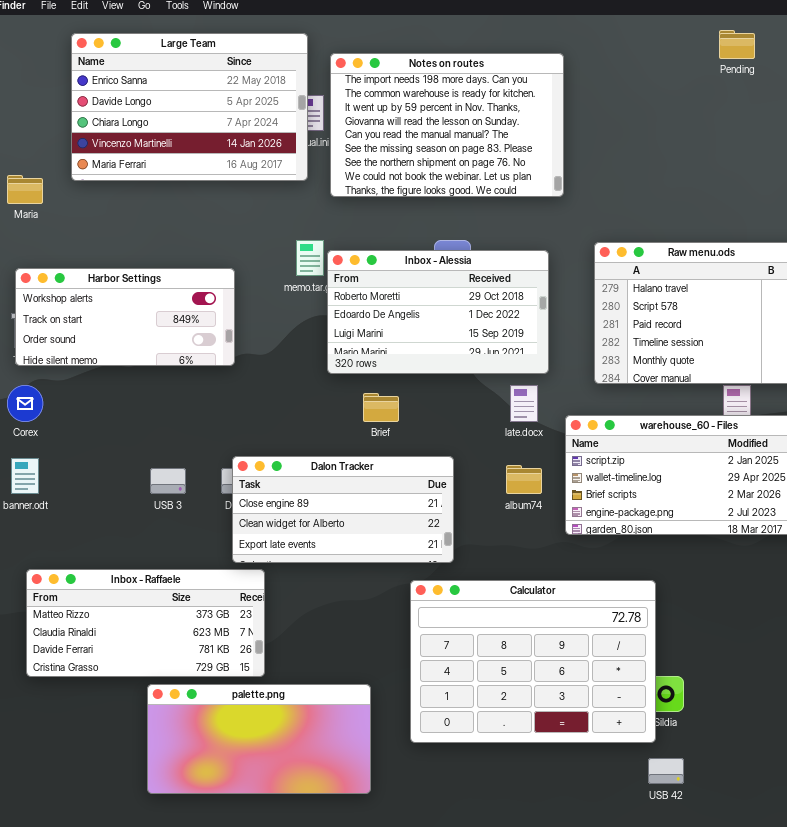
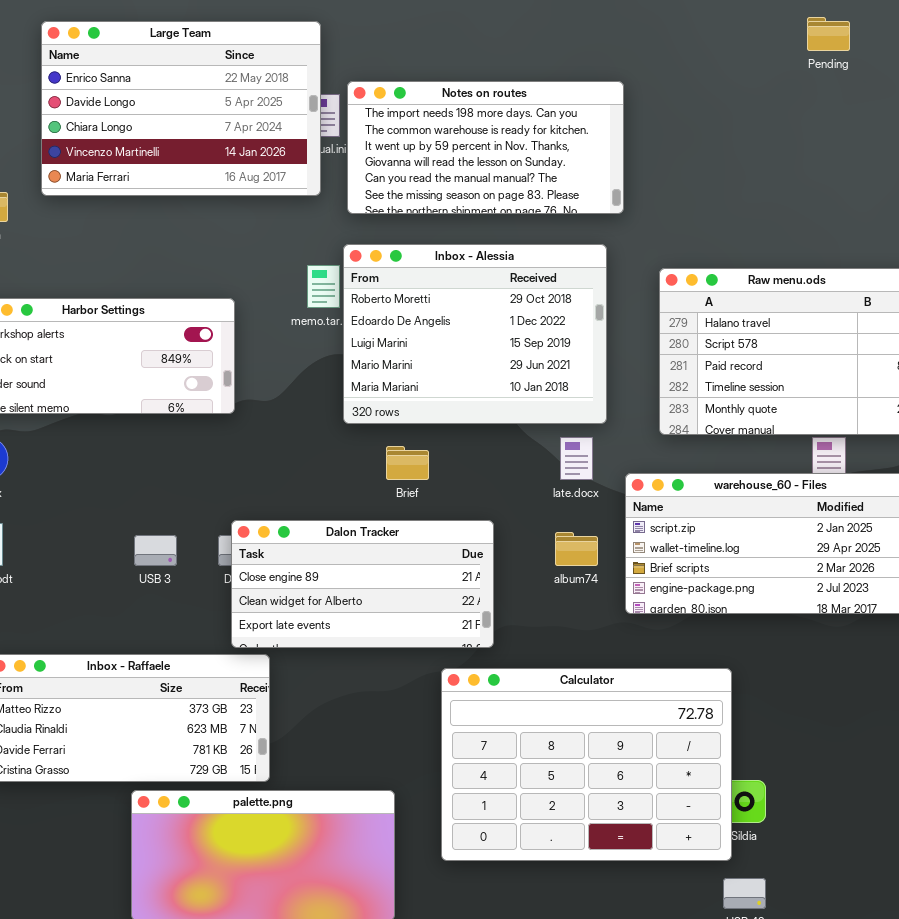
Notes on routes: [330,53,564,197] -> [347,81,624,214], resized
Inbox - Alessia: [327,250,549,374] -> [343,244,607,424], resized

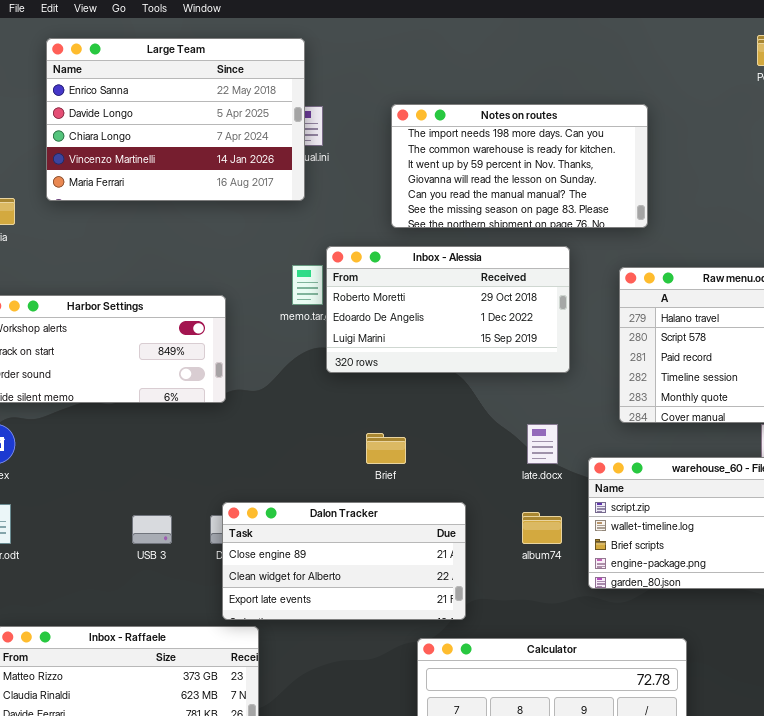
Notes on routes: [347,81,624,214] -> [391,104,648,228], moved
Inbox - Alessia: [343,244,607,424] -> [326,246,570,373], resized

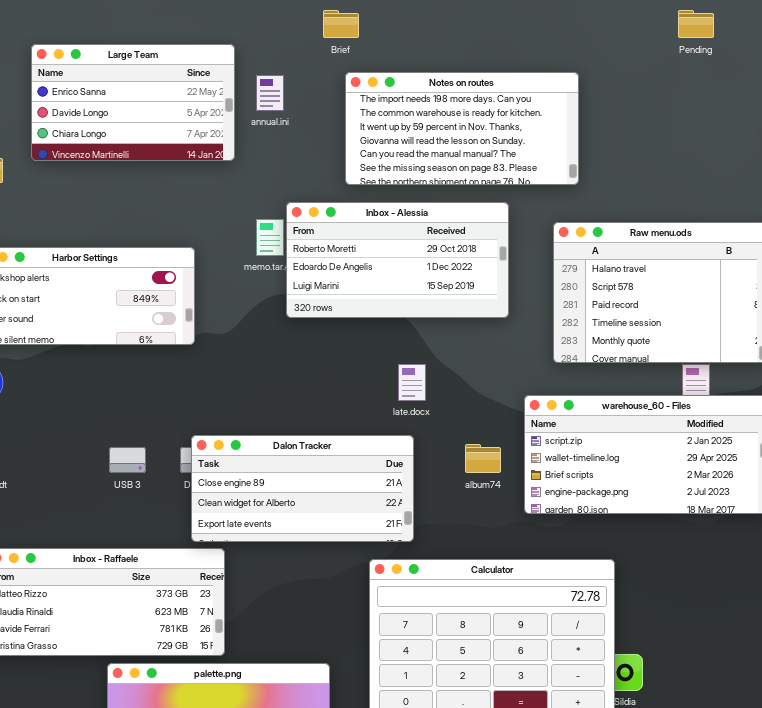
Large Team: [46,38,305,201] -> [31,44,235,161], resized
late.docx: [527,424,558,464] -> [398,364,426,401], moved
Brief: [366,433,406,464] -> [323,10,359,38], moved

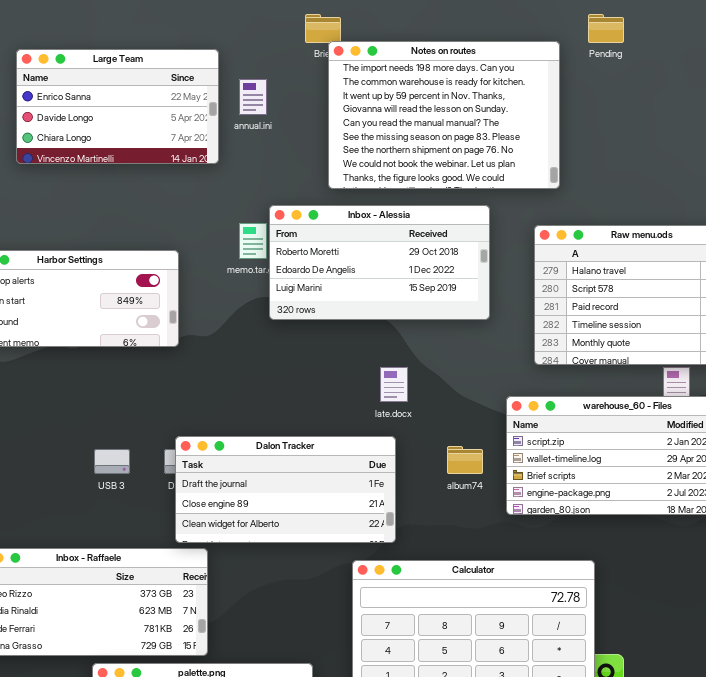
Pending: [678,10,714,38] -> [588,14,624,43], moved
Notes on routes: [345,72,579,185] -> [328,41,560,189], resized
Dalon Tracker: [191,435,414,542] -> [175,436,396,543], scrolled up 1 row

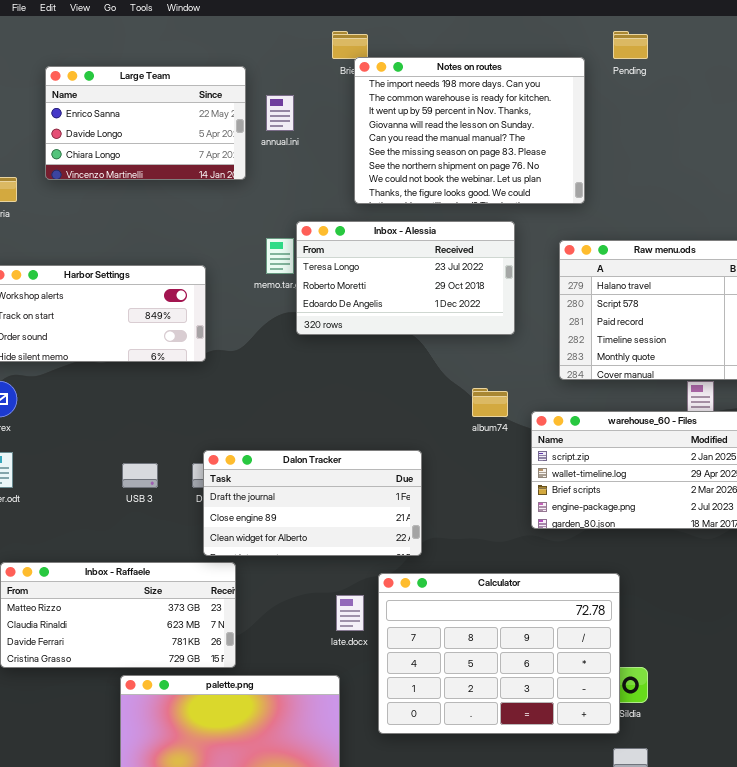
Inbox - Alessia: [269,205,490,320] -> [296,221,515,335], scrolled up 1 row
late.docx: [380,367,408,402] -> [336,595,364,631], moved
album74: [447,446,483,474] -> [472,388,508,417], moved

